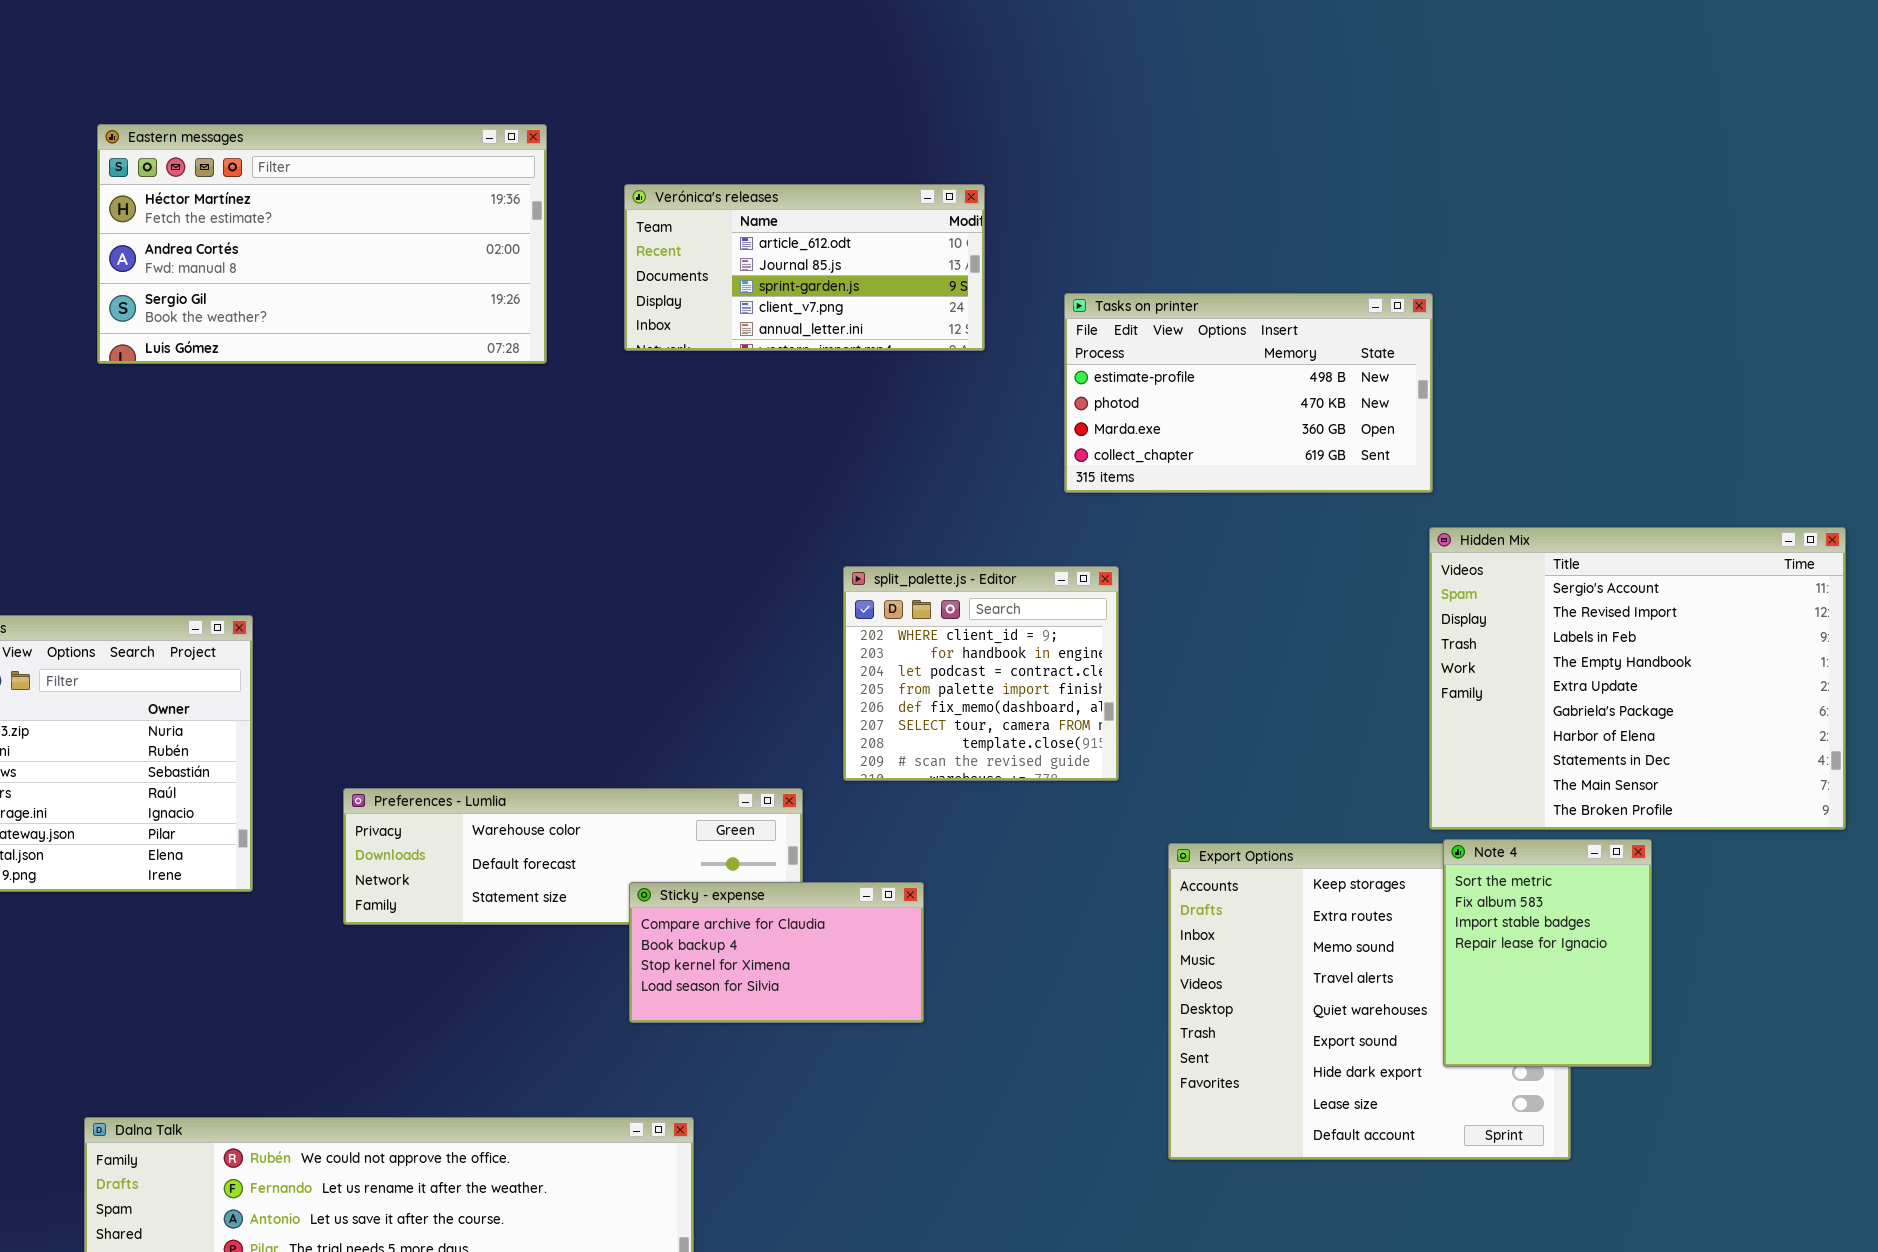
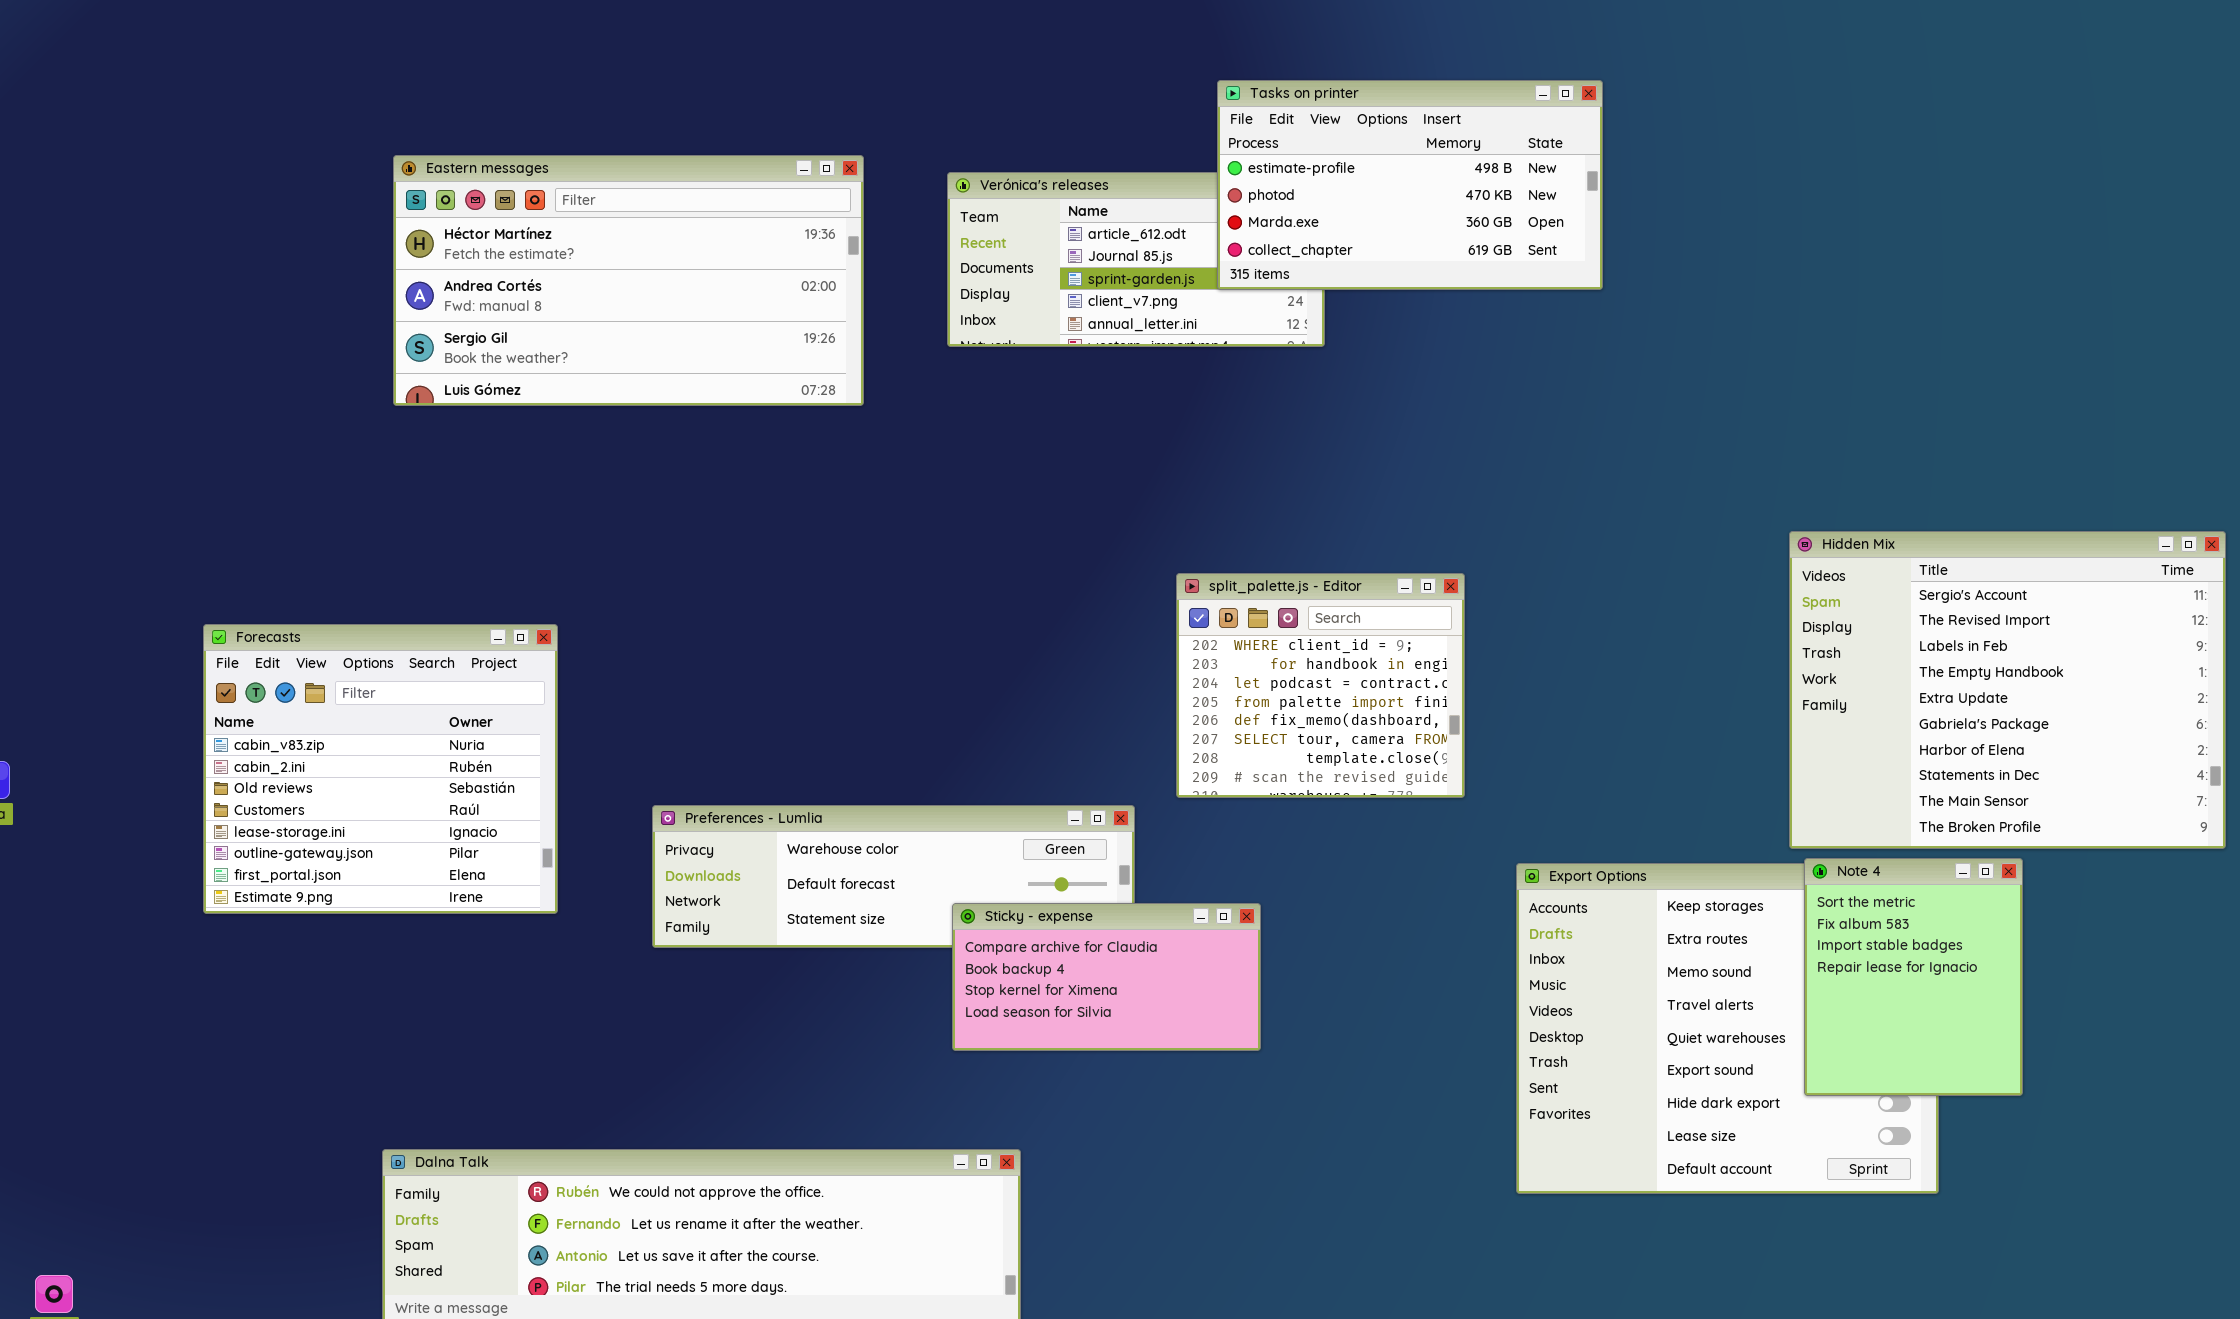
Eastern messages: [97,124,547,364] -> [393,155,864,406], moved
Tasks on printer: [1064,293,1433,493] -> [1217,80,1603,290], moved

